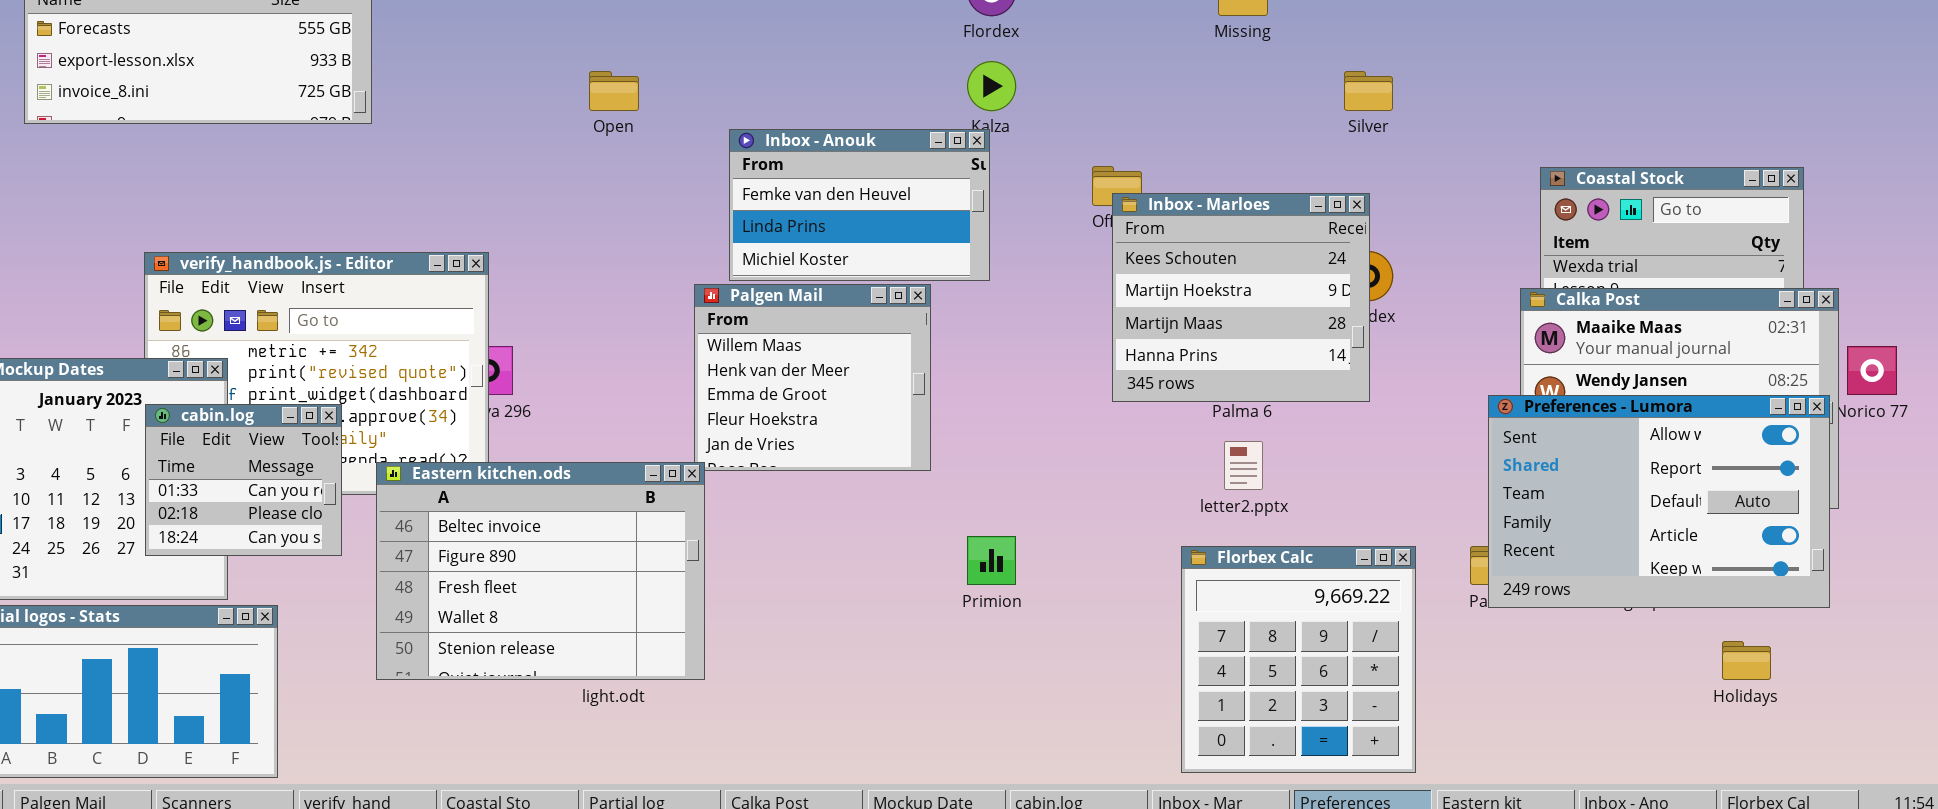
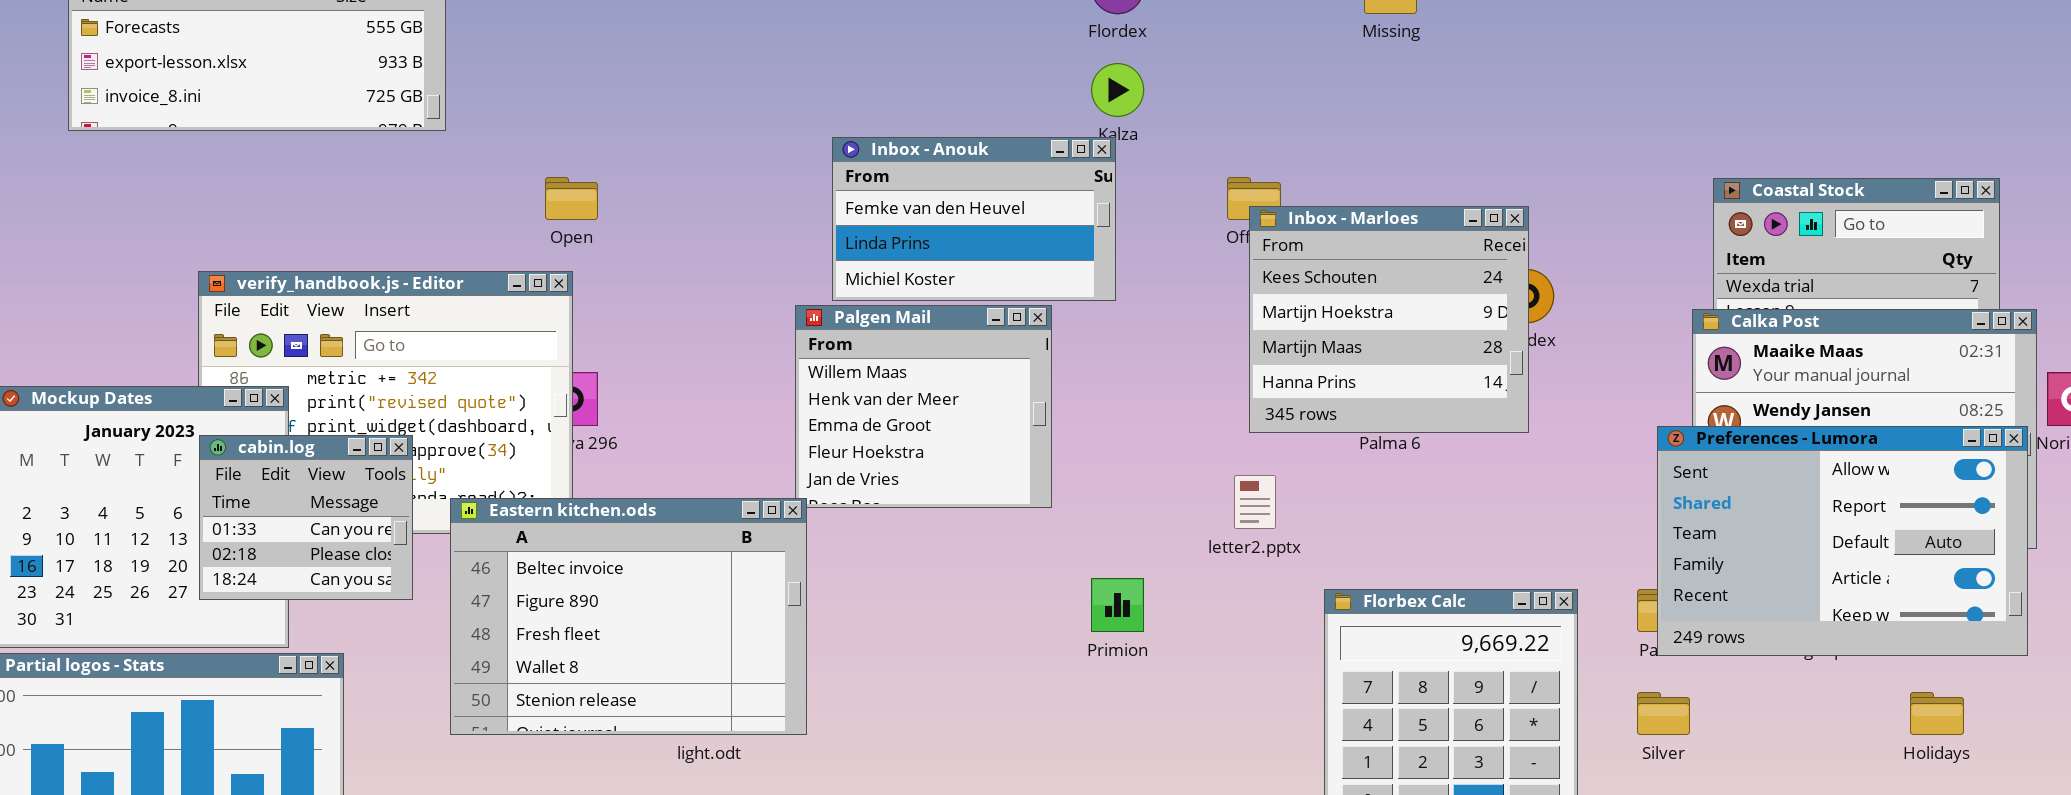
Open: [589,71,639,111] -> [545,177,598,220], moved
Silver: [1344,71,1393,111] -> [1637,692,1690,735], moved
letter2.pptx: [1224,441,1263,490] -> [1234,475,1276,529], moved

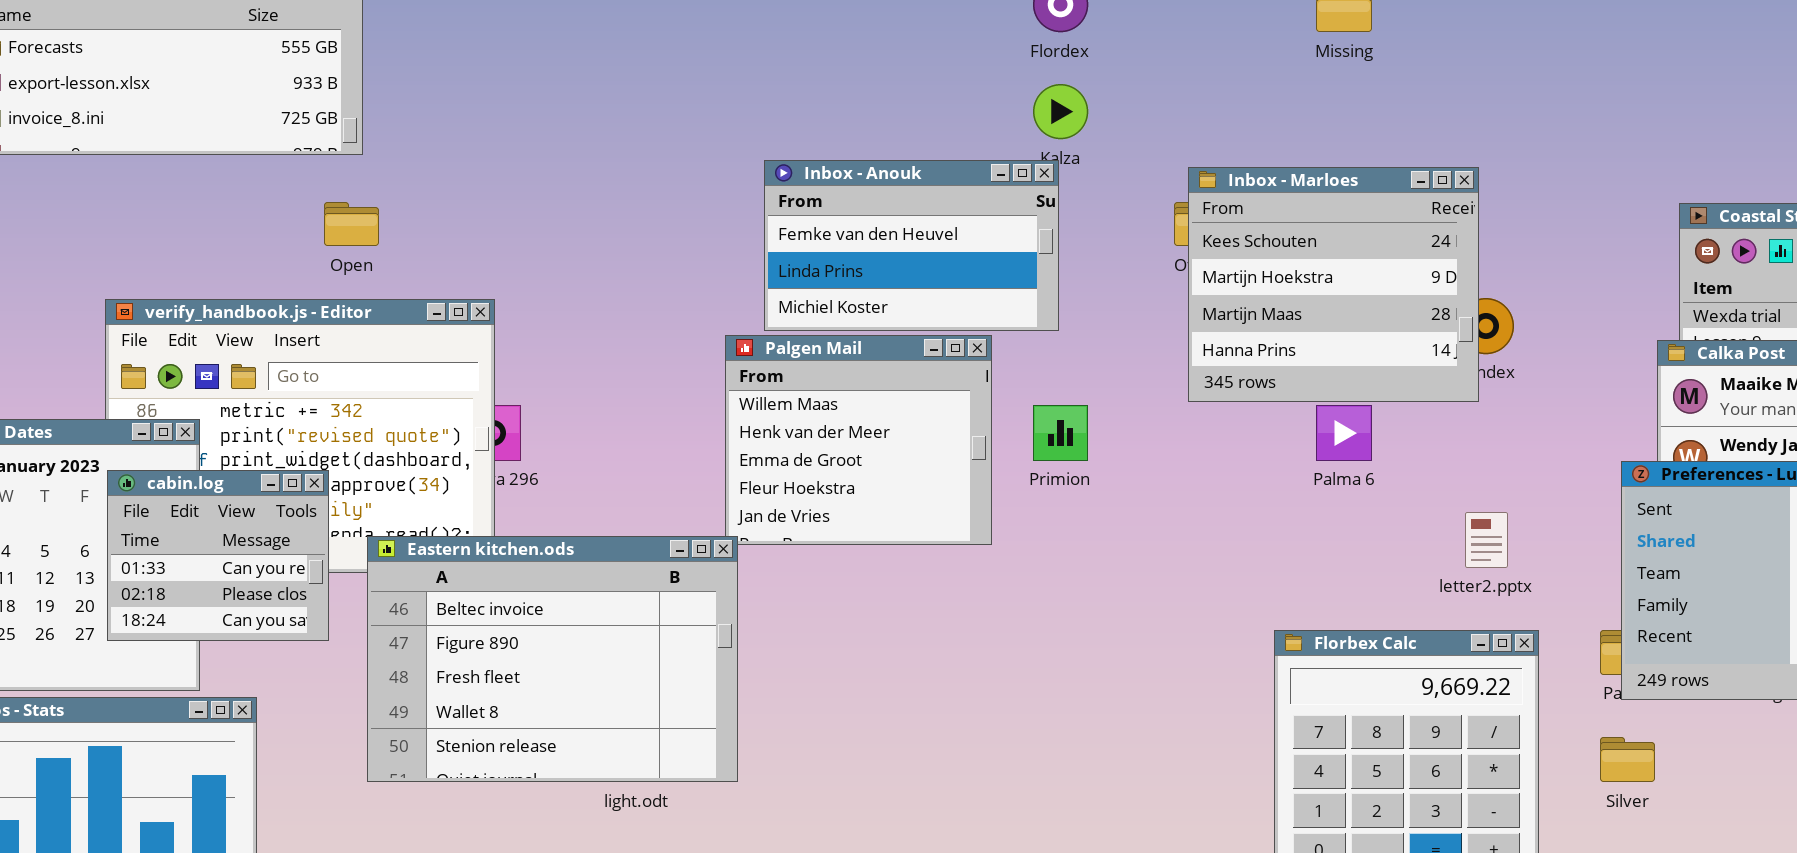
Open: [545,177,598,220] -> [324,202,379,246], moved
Inbox - Marloes: [1249,206,1529,433] -> [1188,167,1479,402], moved
letter2.pptx: [1234,475,1276,529] -> [1465,512,1508,568], moved
Primion: [1091,578,1144,632] -> [1033,405,1088,461], moved

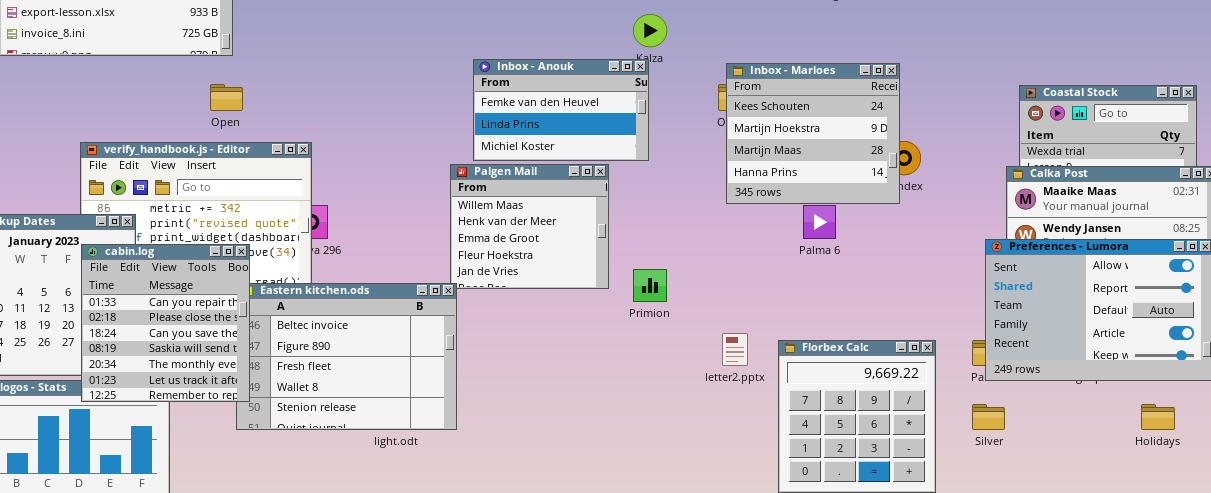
Primion: [1033,405,1088,461] -> [633,269,667,302], moved
cabin.log: [107,470,329,641] -> [81,244,250,402], resized
letter2.pptx: [1465,512,1508,568] -> [722,333,748,366], moved

